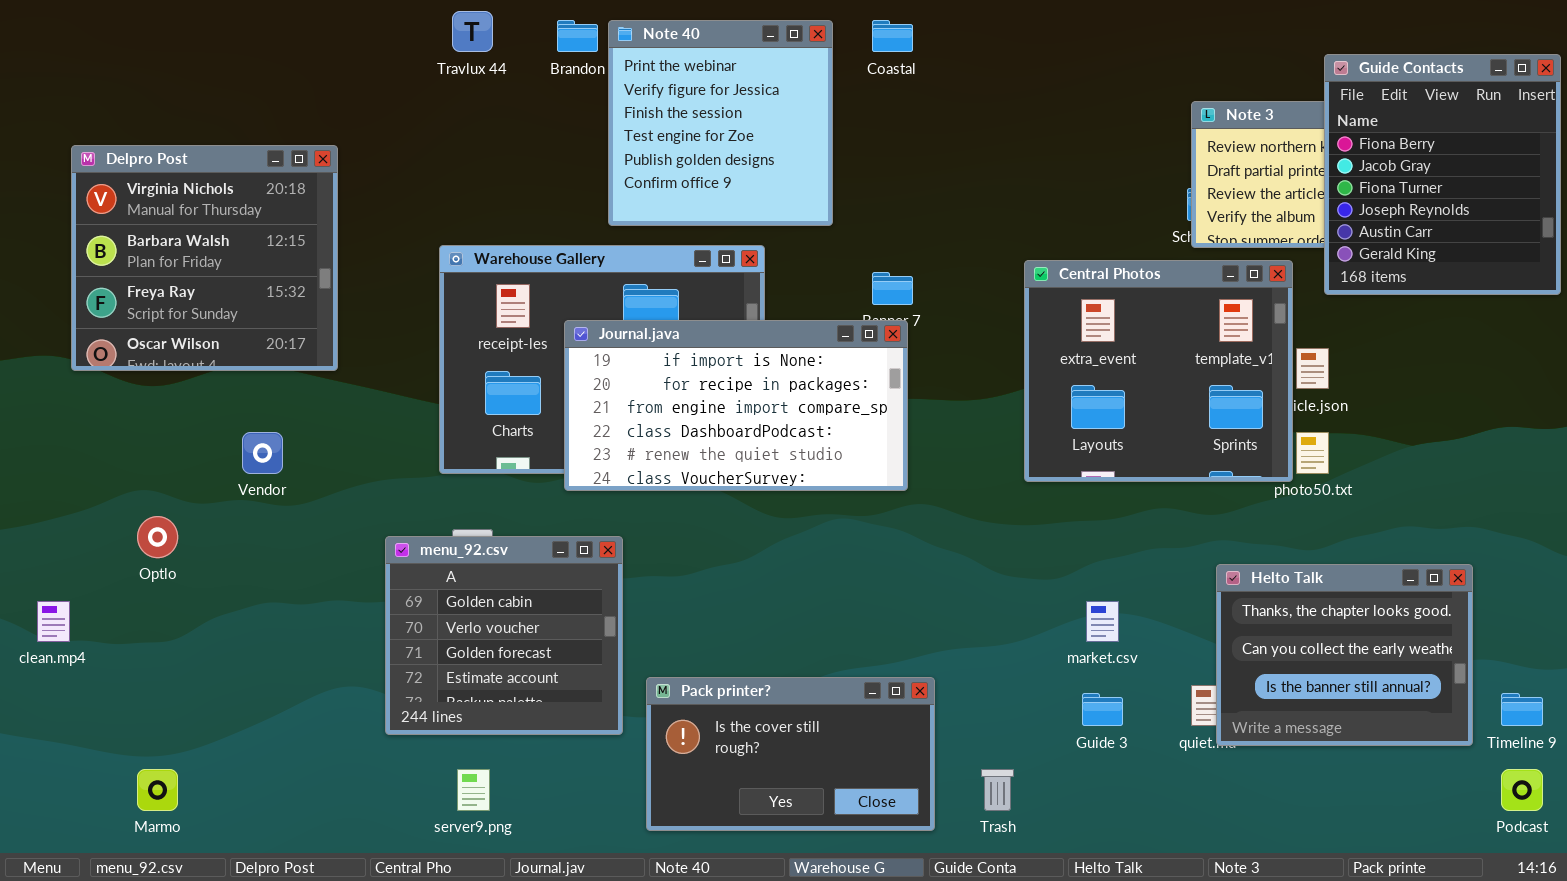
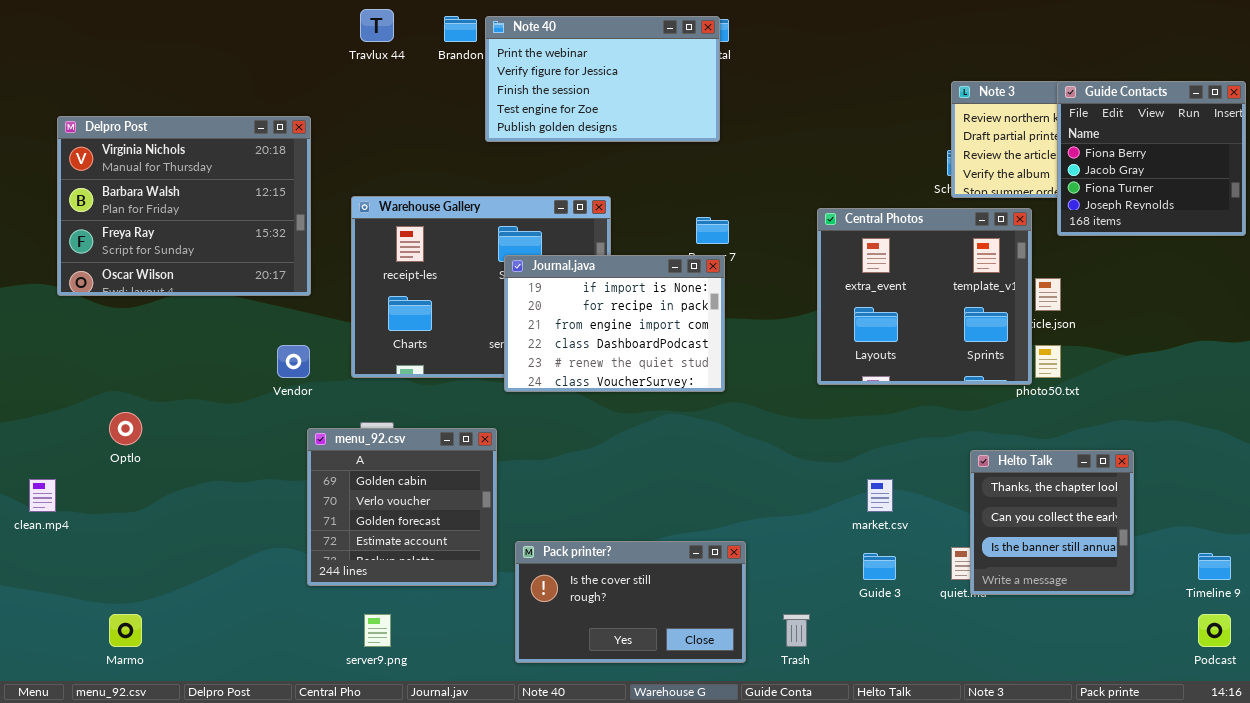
Note 40: [608,20,833,226] -> [485,16,720,142], resized
Guide Contacts: [1324,54,1561,295] -> [1057,81,1246,236], resized
Delpro Post: [71,145,338,371] -> [57,116,311,296], resized
Journal.java: [564,320,908,491] -> [504,255,725,392], resized
Vendor: [242,432,283,474] -> [277,345,310,378], moved
Helto Talk: [1216,564,1473,746] -> [970,450,1134,595], resized

